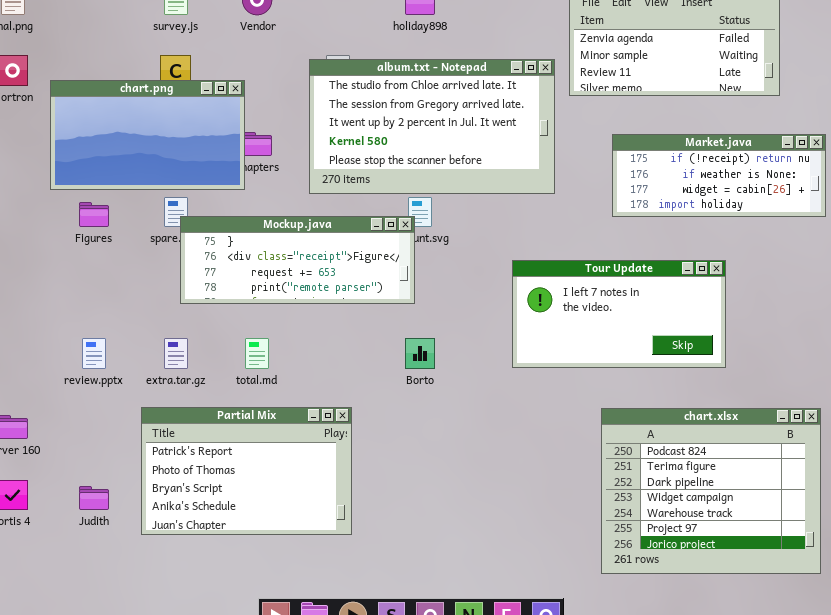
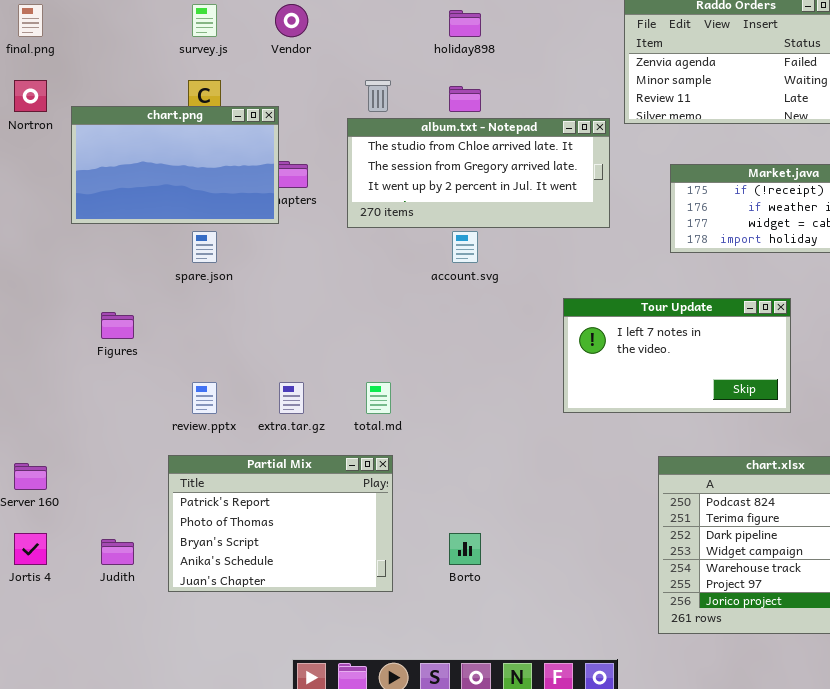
album.txt - Notepad: [309,59,555,194] -> [347,118,610,228], resized
Figures: [79,202,109,227] -> [101,312,134,339], moved
Mockup.java: [180,216,415,304] -> none, closed
review.pptx: [82,338,106,369] -> [192,382,217,414], moved
extra.tar.gz: [164,338,188,369] -> [279,382,304,414], moved
total.md: [245,338,269,369] -> [366,382,391,414], moved
Borto: [405,338,435,369] -> [449,533,481,565], moved

